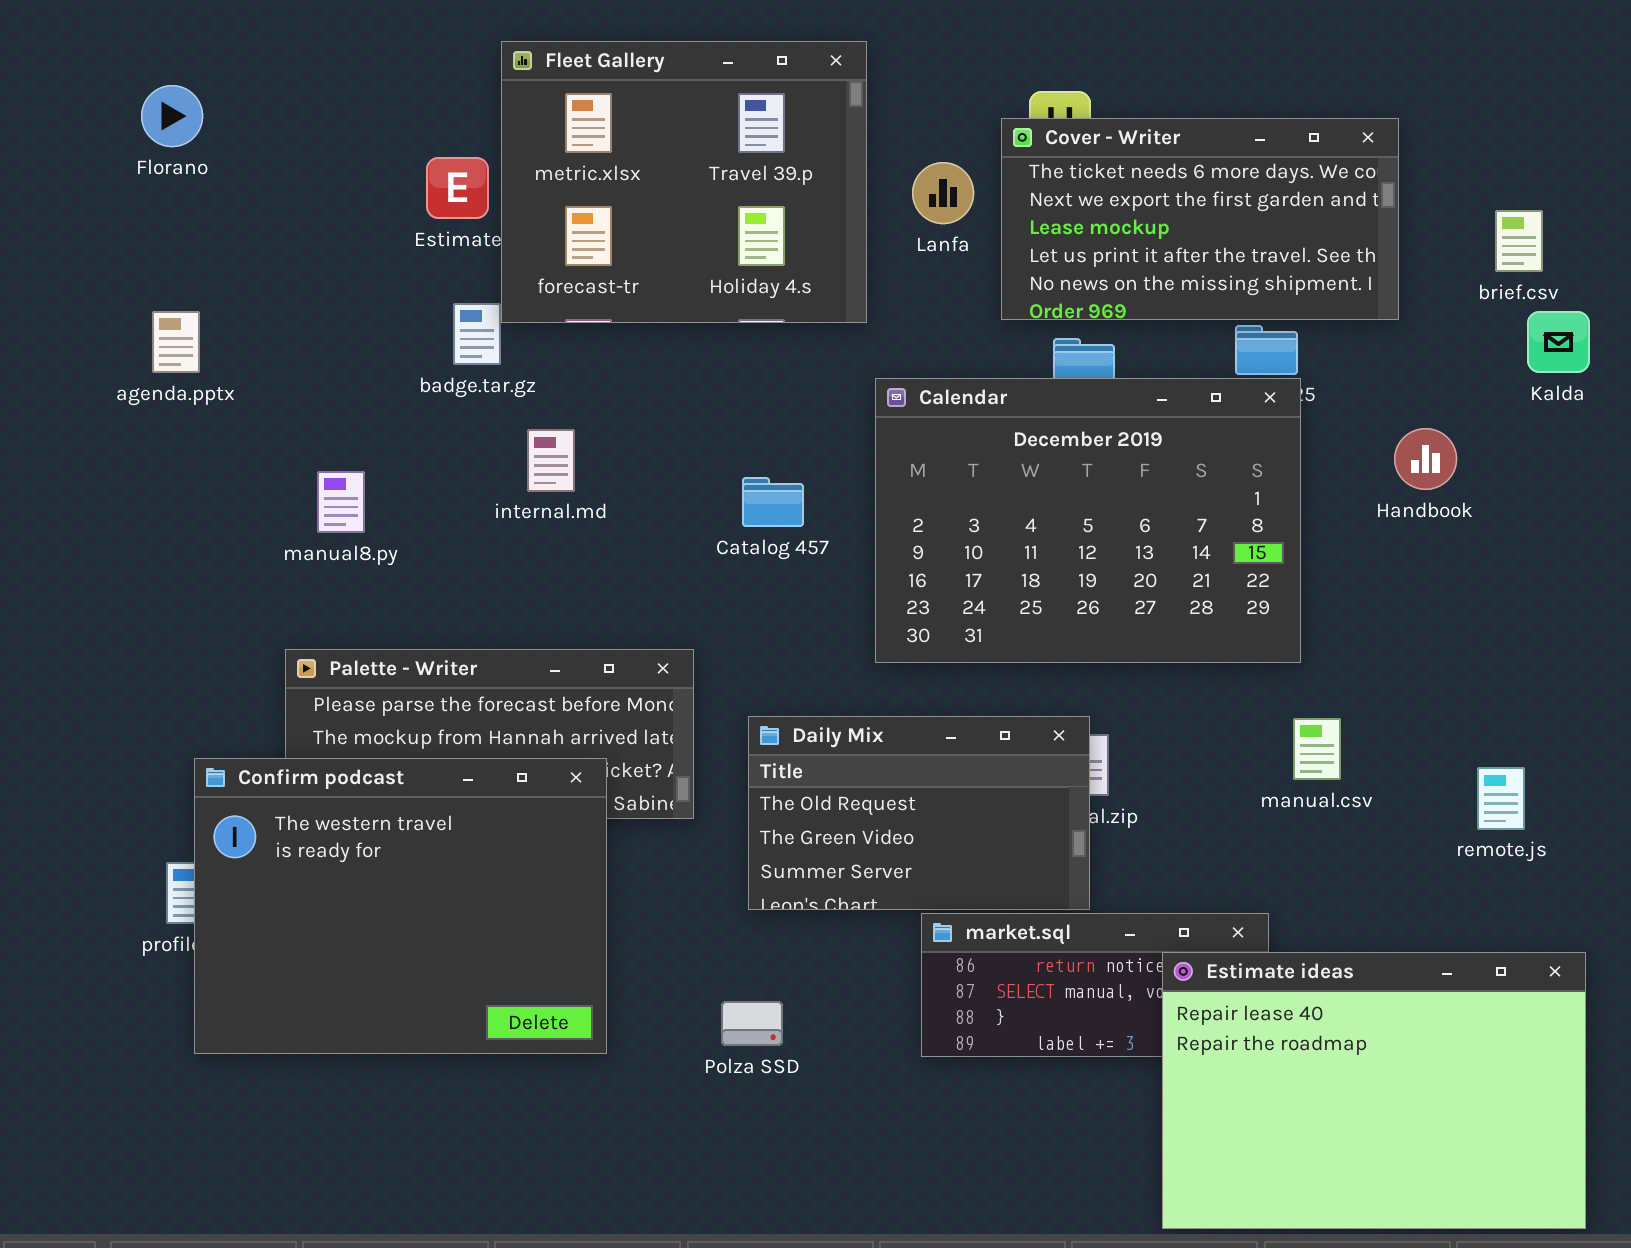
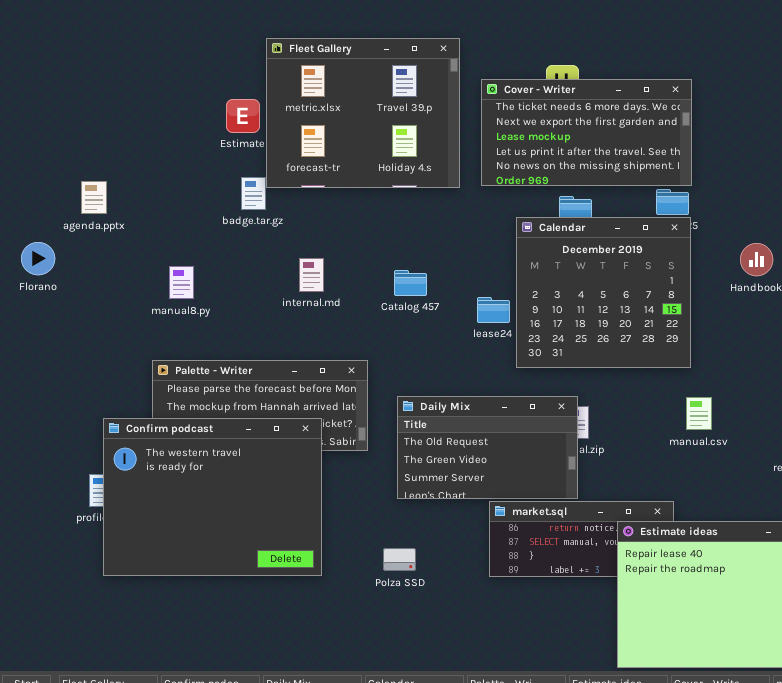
Florano: [141,85,203,147] -> [21,242,55,275], moved
Cover - Writer: [1001,118,1399,320] -> [481,79,692,186], moved
Calendar: [875,378,1301,663] -> [516,217,691,368], resized
internal.md: [527,429,575,492] -> [299,258,324,292], moved

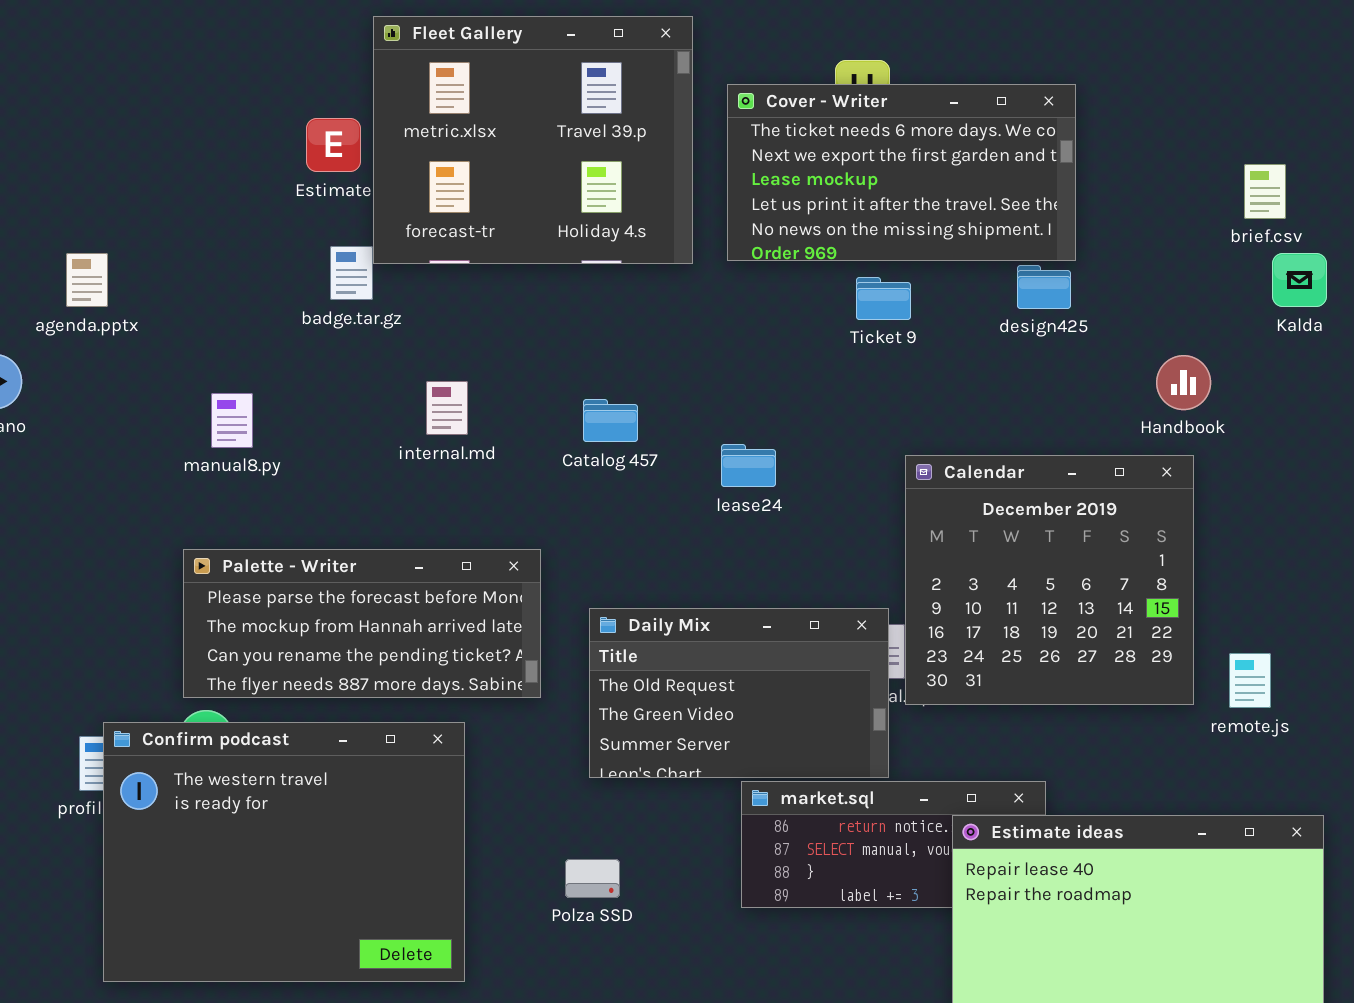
Calendar: [516,217,691,368] -> [905,455,1194,705], moved
Confirm podcast: [103,418,322,576] -> [103,722,465,982], moved

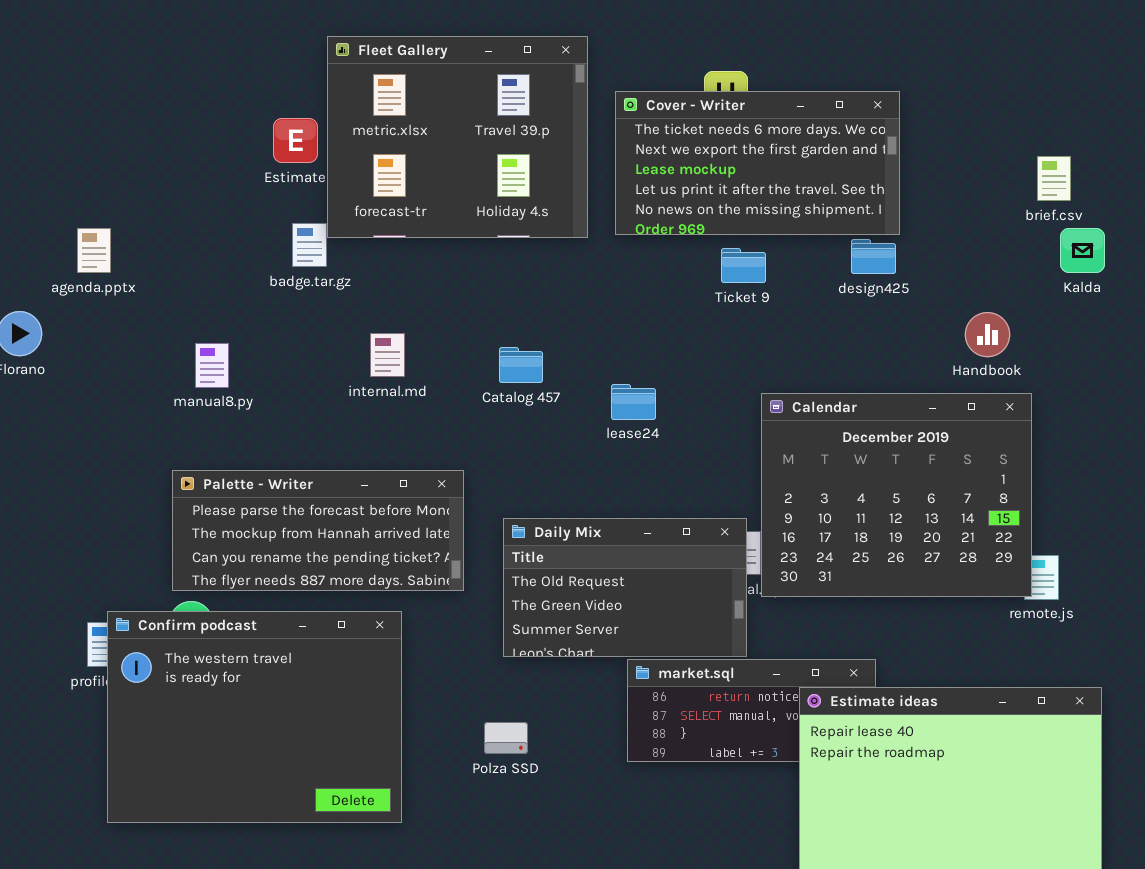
Calendar: [905,455,1194,705] -> [761,393,1032,597], resized

